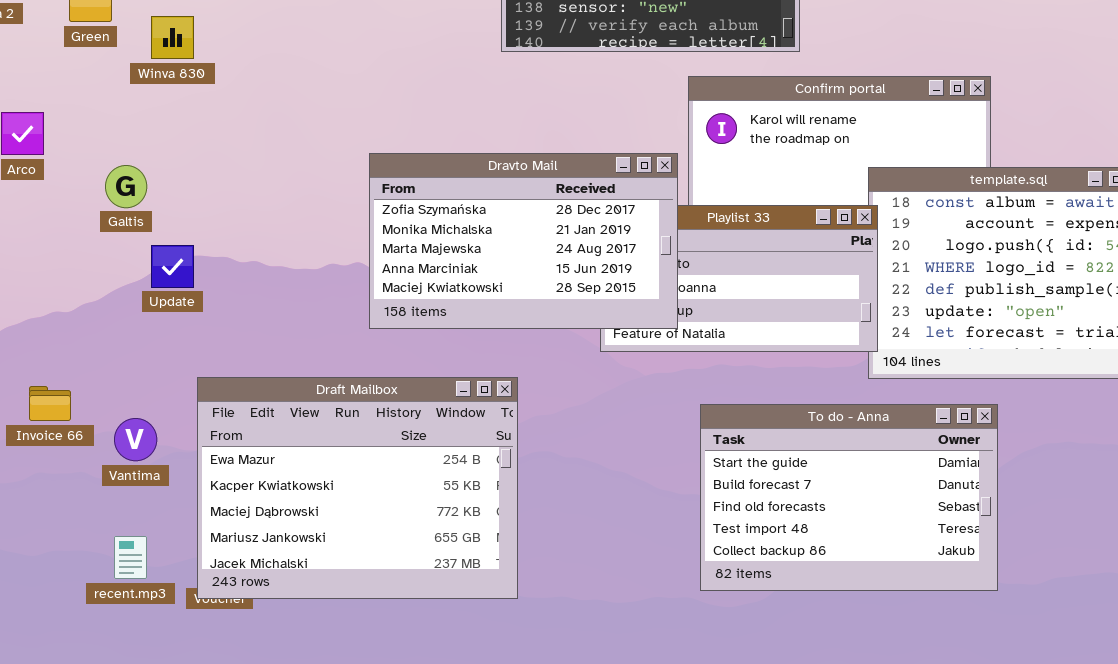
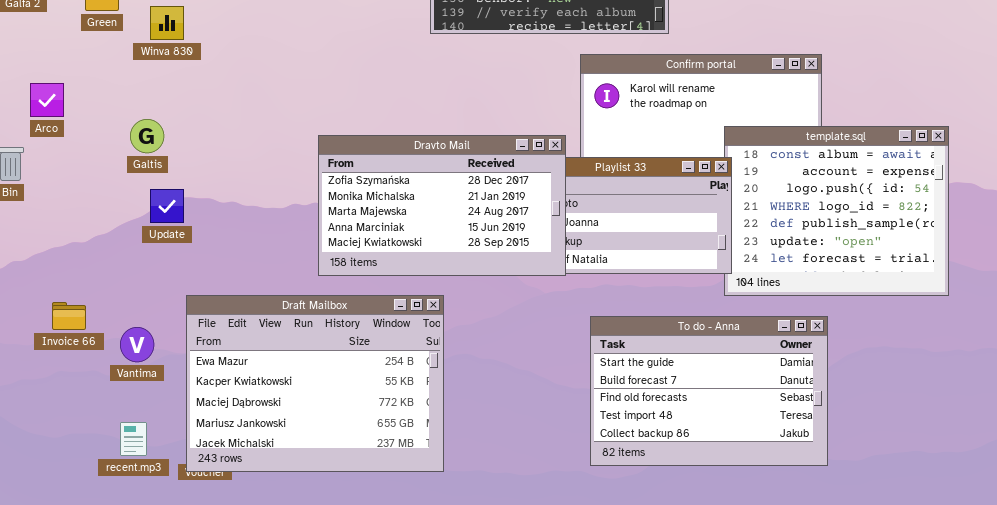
Dravto Mail: [369,153,678,329] -> [318,135,566,276], moved
Galtis: [105,165,147,208] -> [130,119,164,153], moved

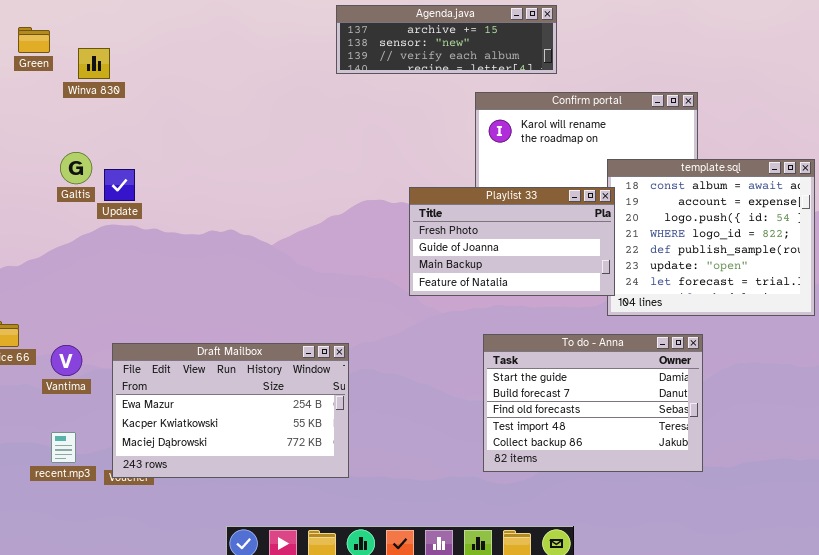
Dravto Mail: [318,135,566,276] -> none, closed
Update: [150,189,184,223] -> [104,169,135,201], moved
Draft Mailbox: [186,295,444,472] -> [112,343,349,478], resized

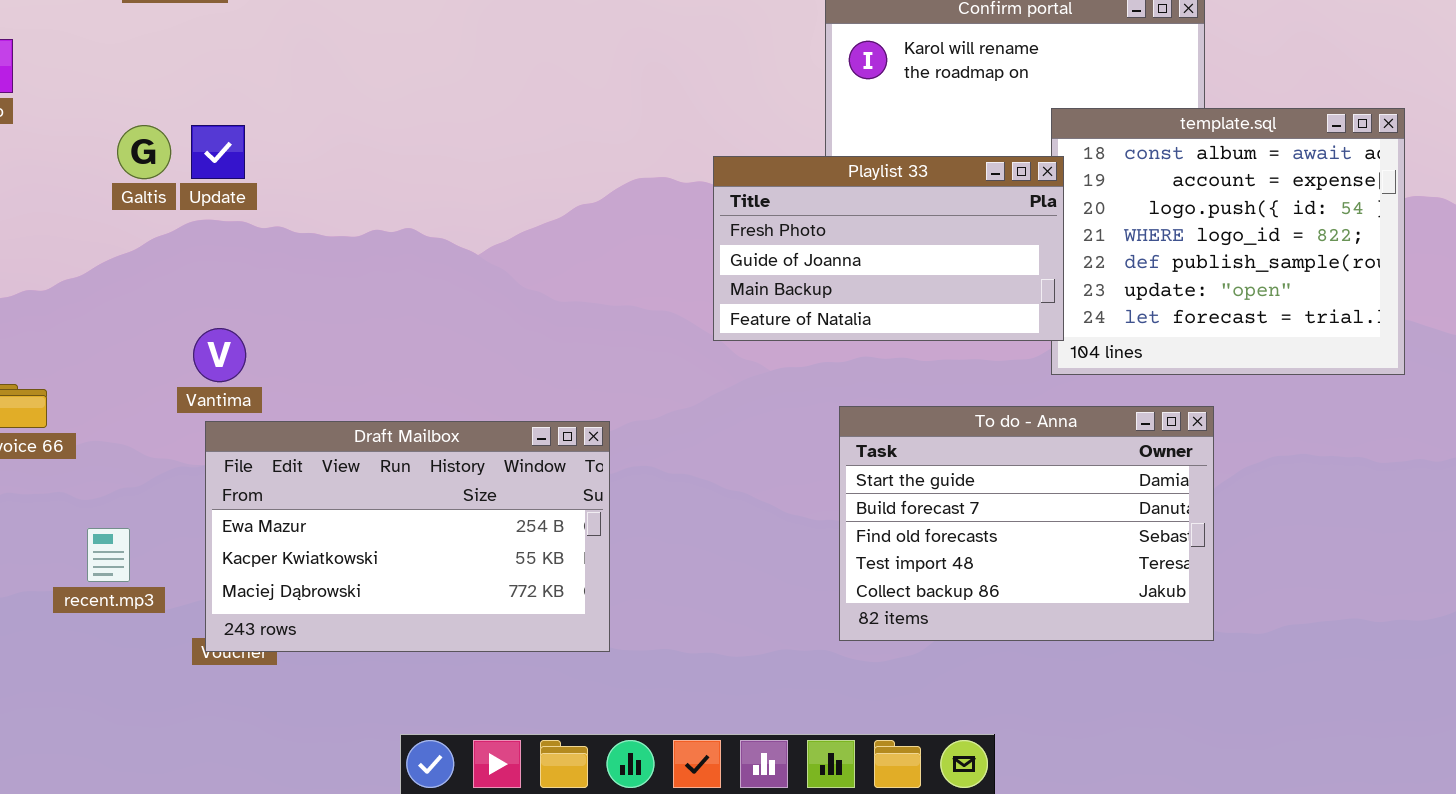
Galtis: [60,152,92,184] -> [117,125,171,179], moved
Vantima: [51,345,82,376] -> [193,328,246,382], moved
recent.mp3: [51,432,76,463] -> [87,528,130,582], moved

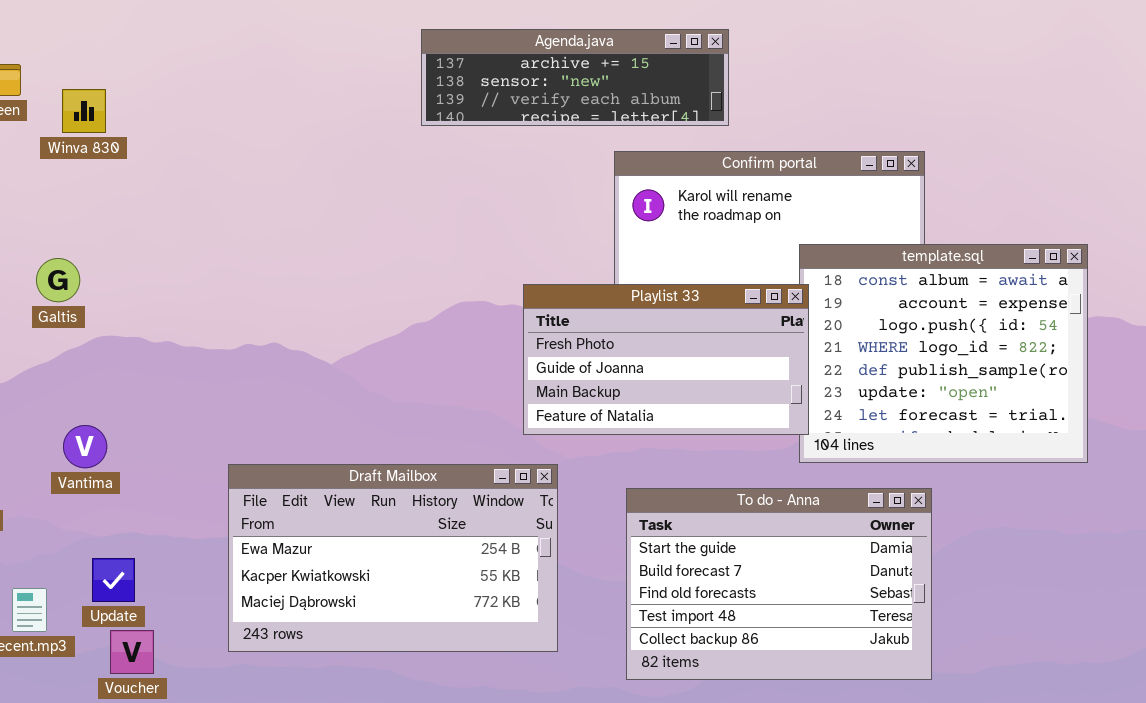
Update: [191,125,245,179] -> [92,558,135,602], moved
Vantima: [193,328,246,382] -> [63,425,107,468], moved
Draft Mailbox: [205,421,610,652] -> [228,464,558,652], moved

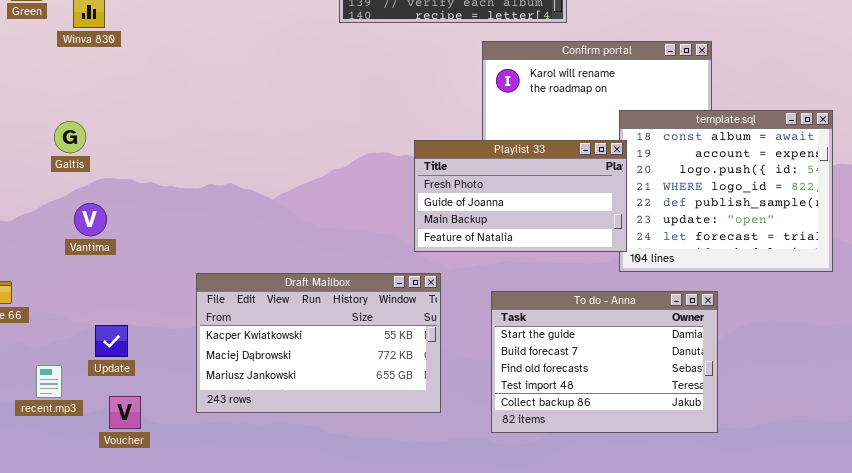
Vantima: [63,425,107,468] -> [74,203,107,236], moved
Draft Mailbox: [228,464,558,652] -> [196,273,441,413], scrolled down 1 row
Update: [92,558,135,602] -> [95,325,128,357], moved

